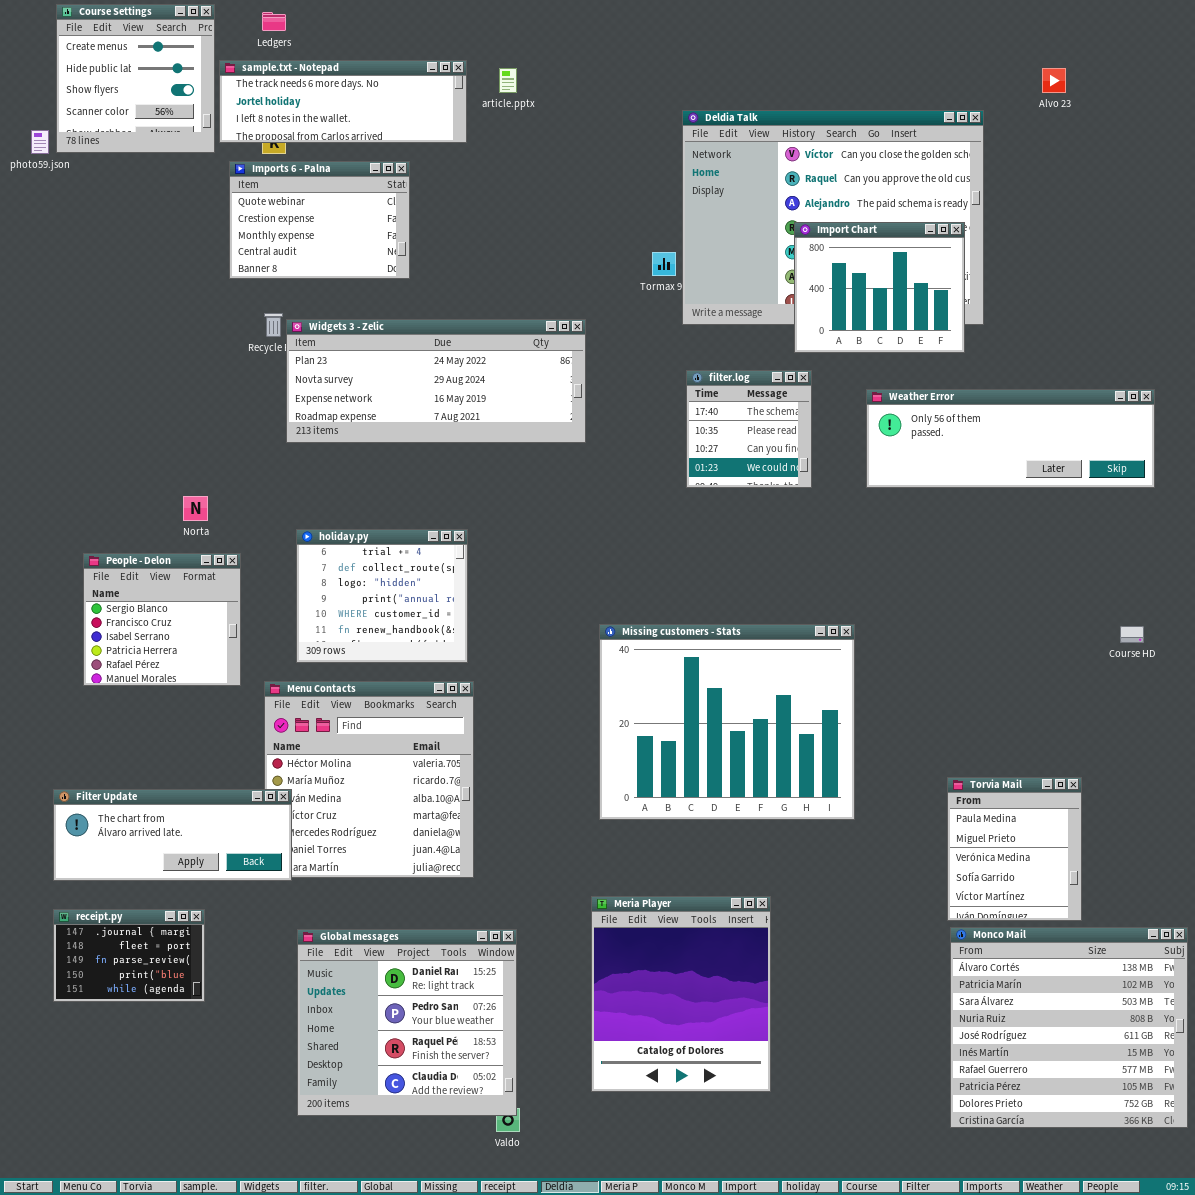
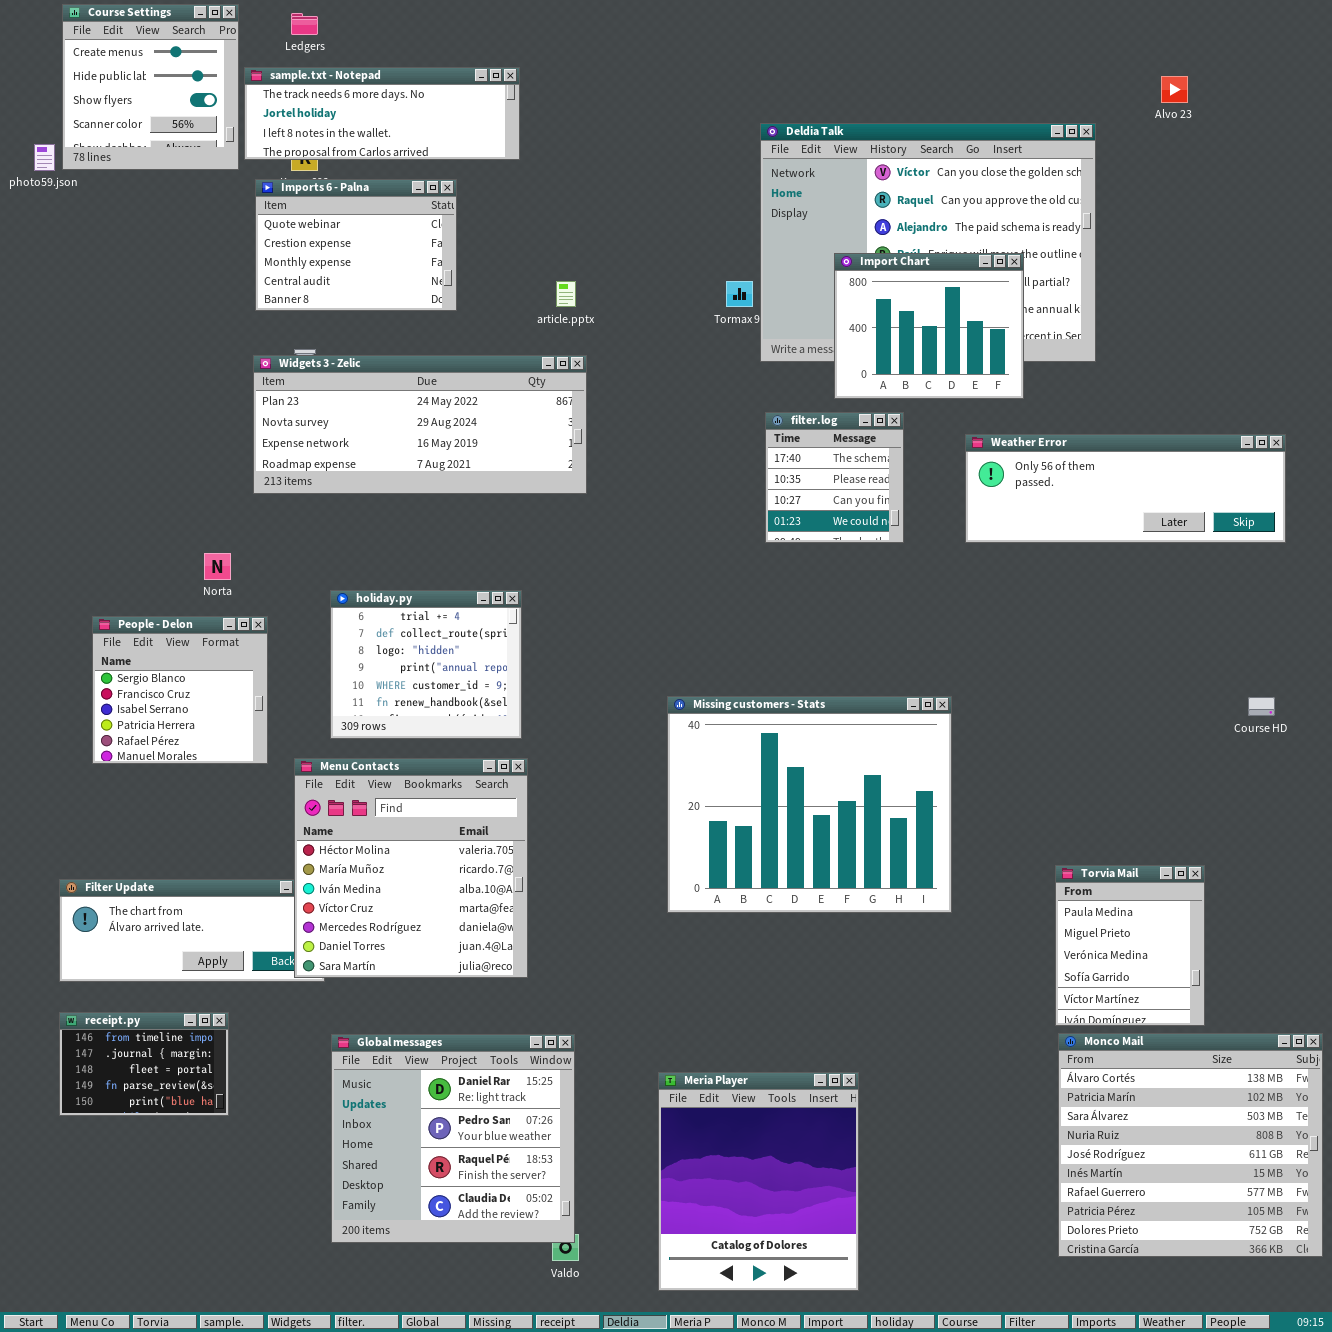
article.pptx: [499,68,517,93] -> [556,281,576,307], moved
Import Chart: [794,222,965,353] -> [834,253,1024,399], moved
Widgets 3 - Zelic: [286,319,586,443] -> [253,355,587,494], moved
Menu Contacts: [264,681,474,878] -> [294,758,528,978], raised
Meria Player: [591,896,771,1092] -> [658,1072,859,1291], moved
receipt.py: [53,909,205,1002] -> [59,1012,229,1116], scrolled up 1 row

